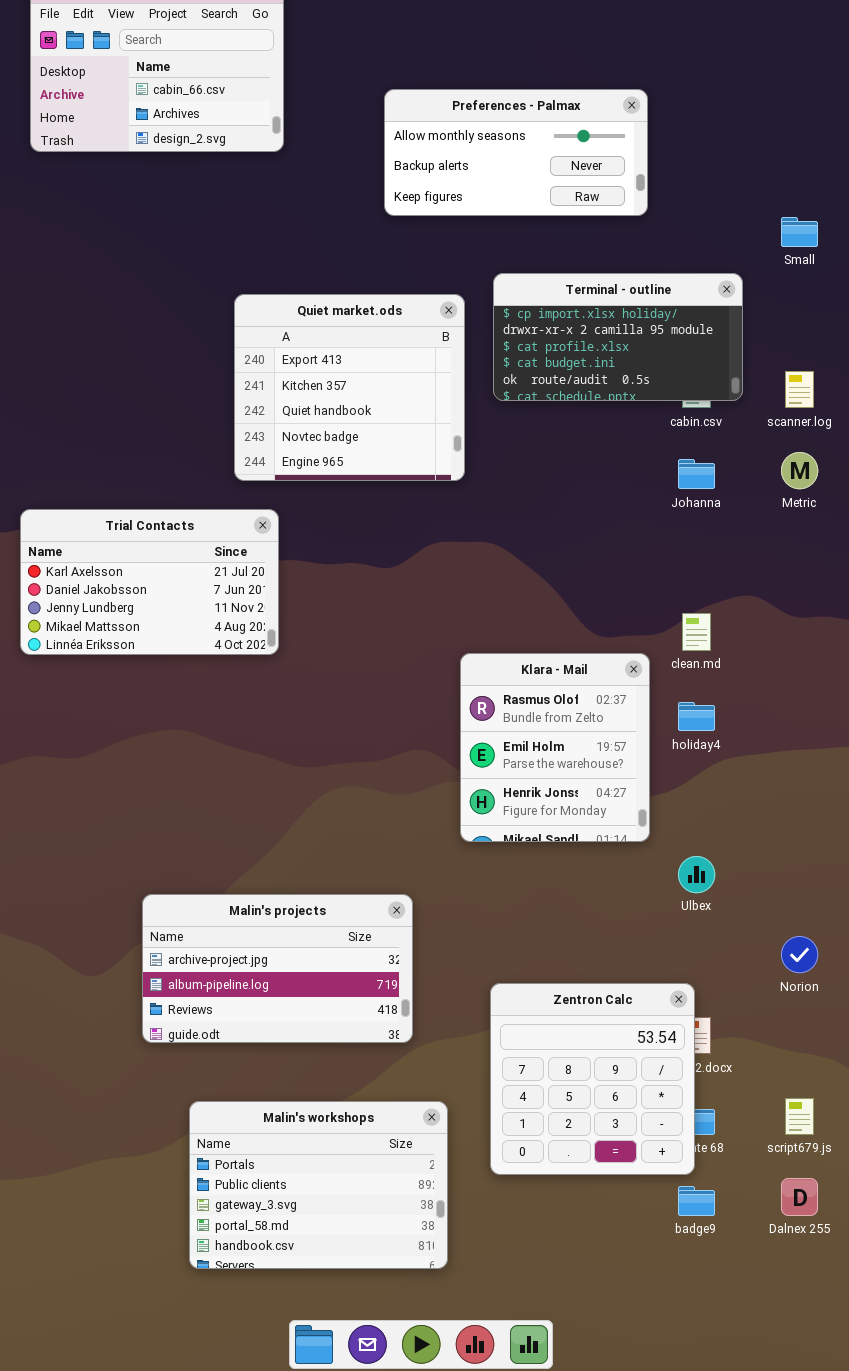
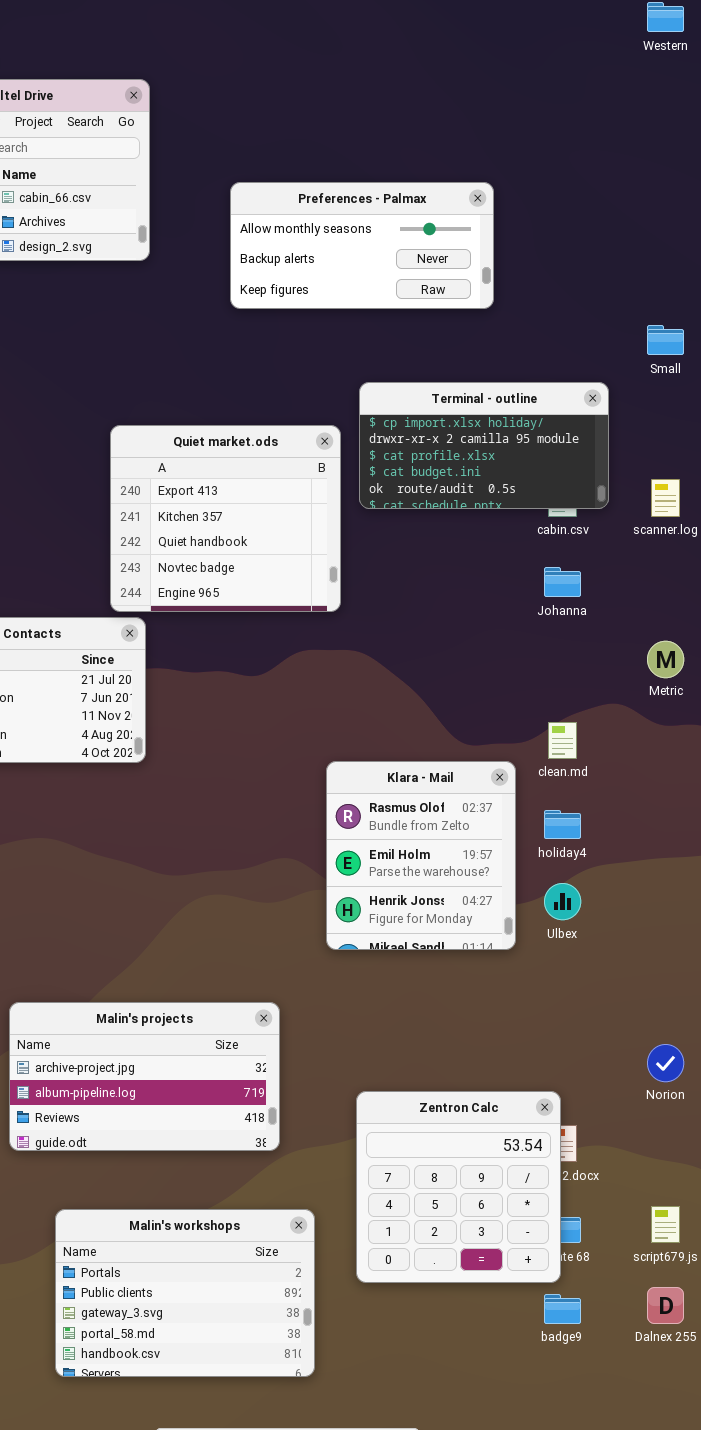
Preferences - Palmax: [384,89,648,216] -> [230,182,494,309], moved
Quiet market.ods: [234,294,465,481] -> [110,425,341,612], moved
Metric: [781,452,818,489] -> [647,641,684,678], moved
Ulbex: [678,856,715,893] -> [544,883,581,920], moved

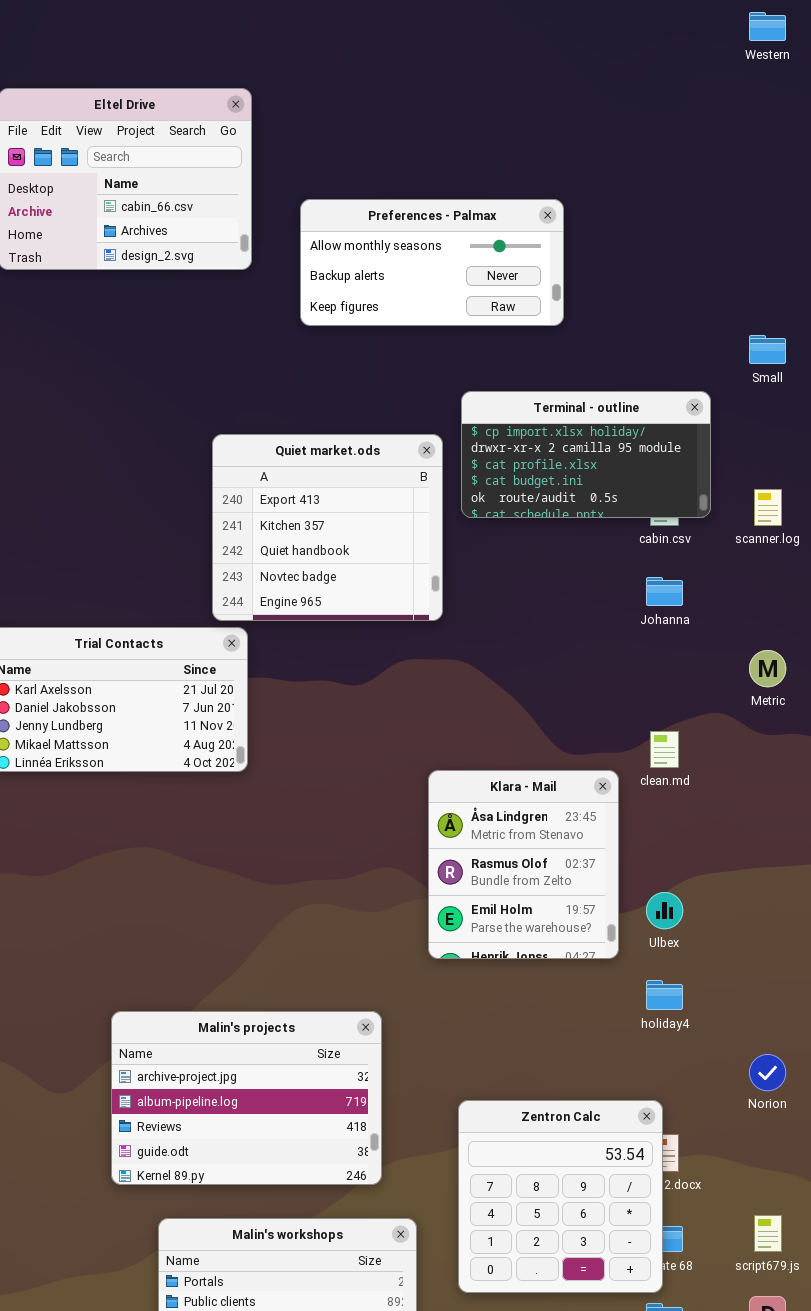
Preferences - Palmax: [230,182,494,309] -> [300,199,564,326], moved
Klara - Mail: [326,761,516,950] -> [428,770,619,959], scrolled up 1 row
holiday4: [544,810,581,839] -> [646,980,683,1010], moved
Malin's projects: [9,1002,280,1151] -> [111,1011,382,1185], resized

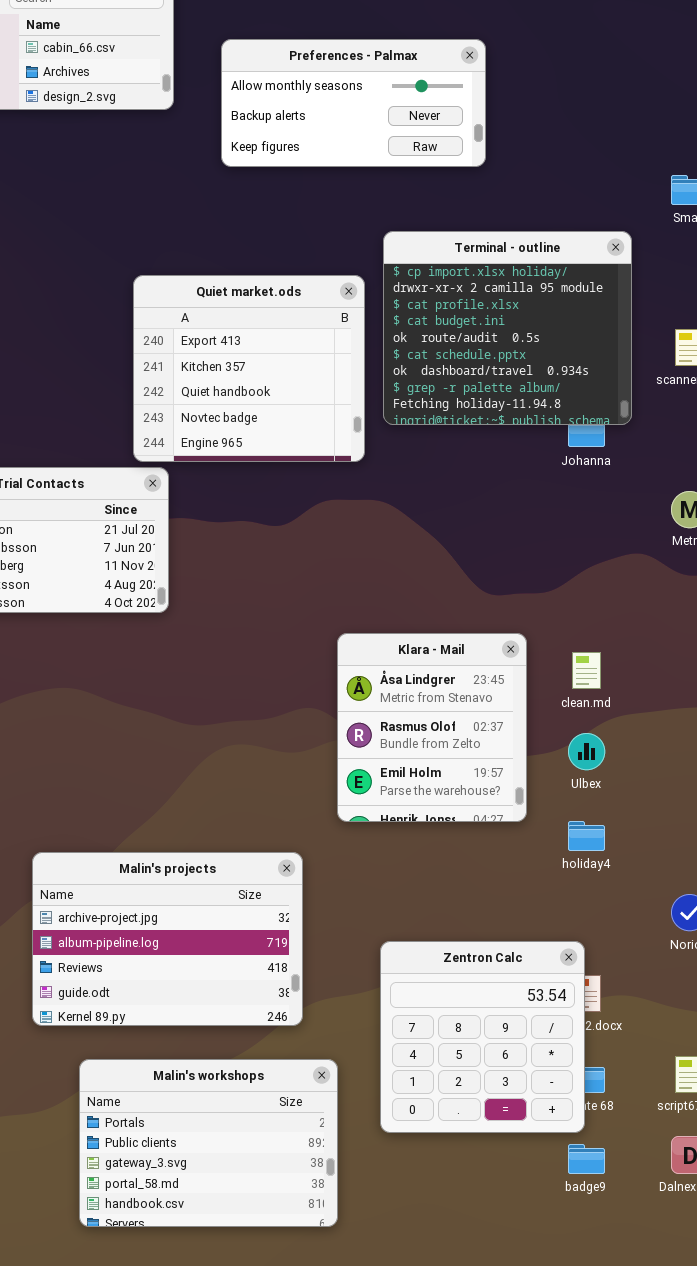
Terminal - outline: [461,391,711,518] -> [383,231,632,425], resized
clean.md: [650,731,679,768] -> [572,652,601,689], moved
Klara - Mail: [428,770,619,959] -> [337,633,527,822], moved

